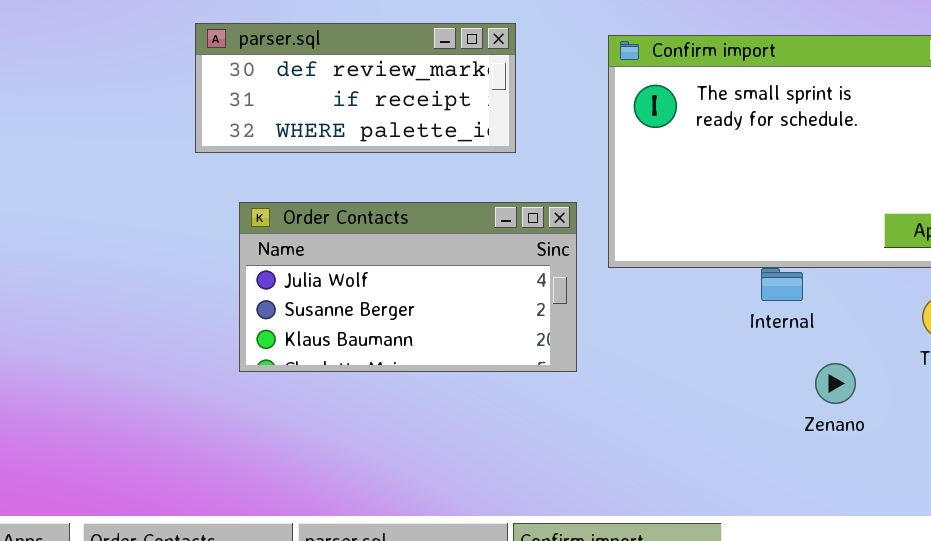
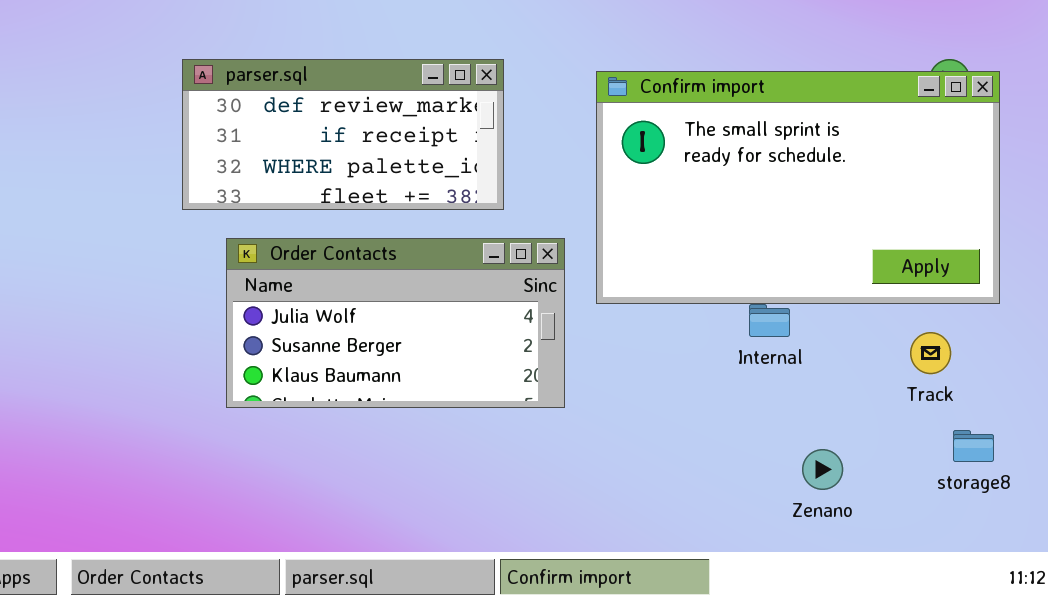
parser.sql: [195,23,516,153] -> [182,59,504,210], resized
Zenano: [815,363,856,404] -> [802,449,843,490], moved

